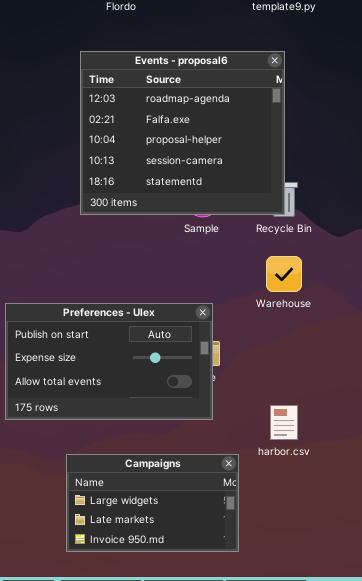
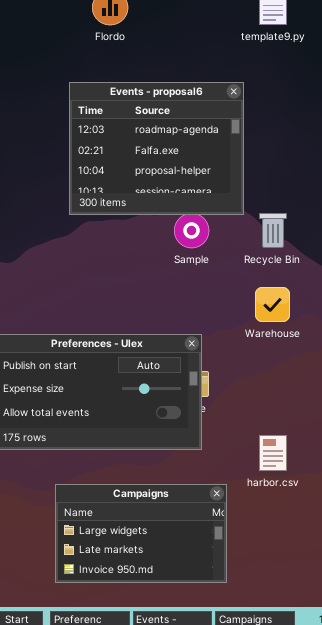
Events - proposal6: [80,51,285,215] -> [69,82,244,215], resized

